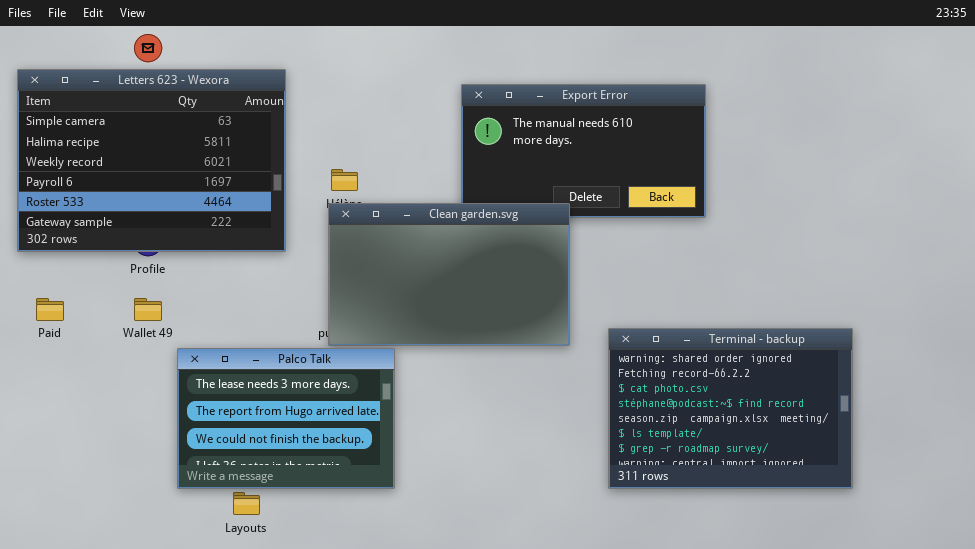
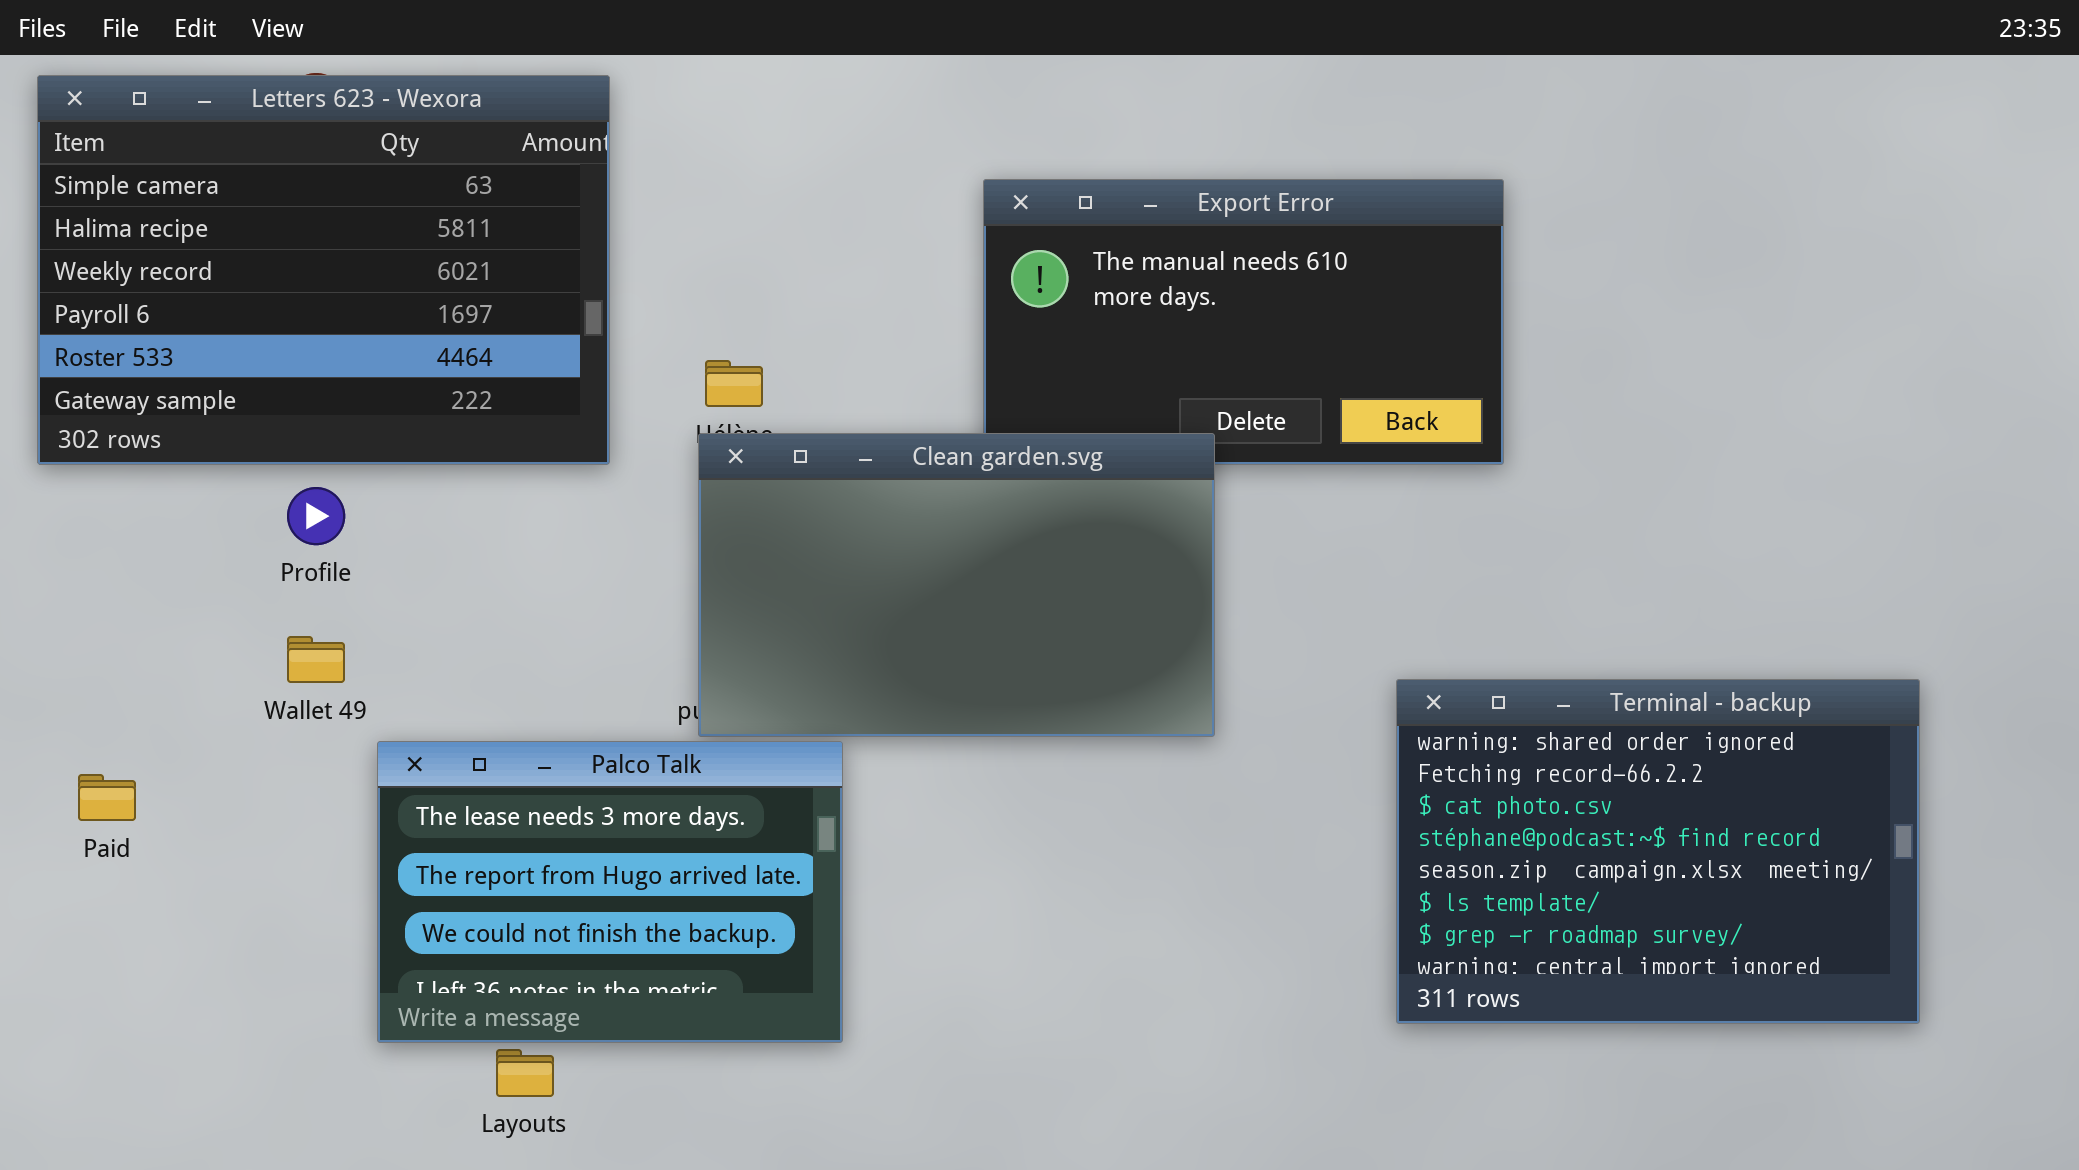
Letters 623 - Wexora: [17,69,286,252] -> [37,75,610,465], moved
Paid: [36,298,64,321] -> [78,774,136,821], moved
Terminal - backup: [608,328,853,489] -> [1396,679,1920,1024], moved

